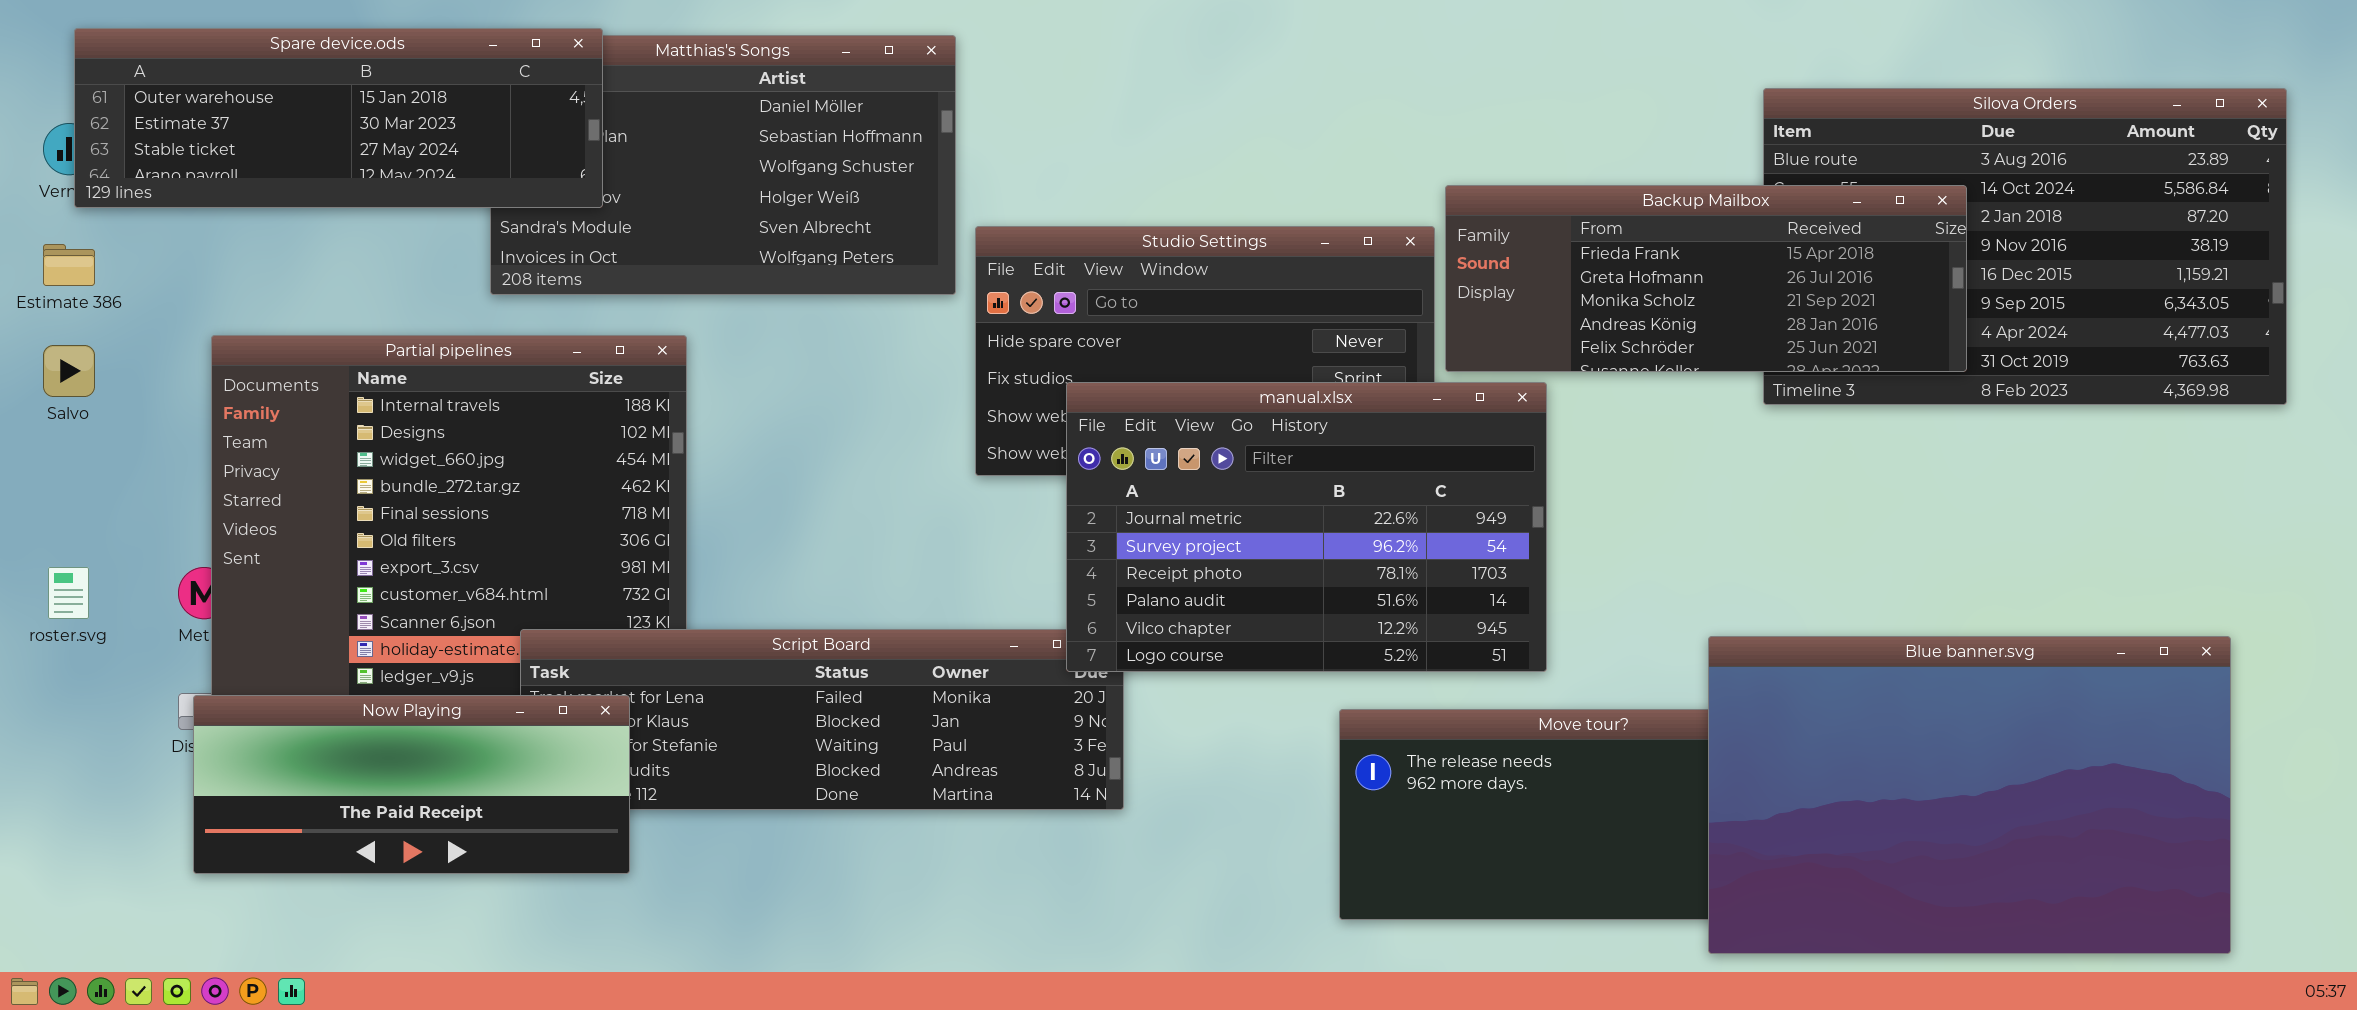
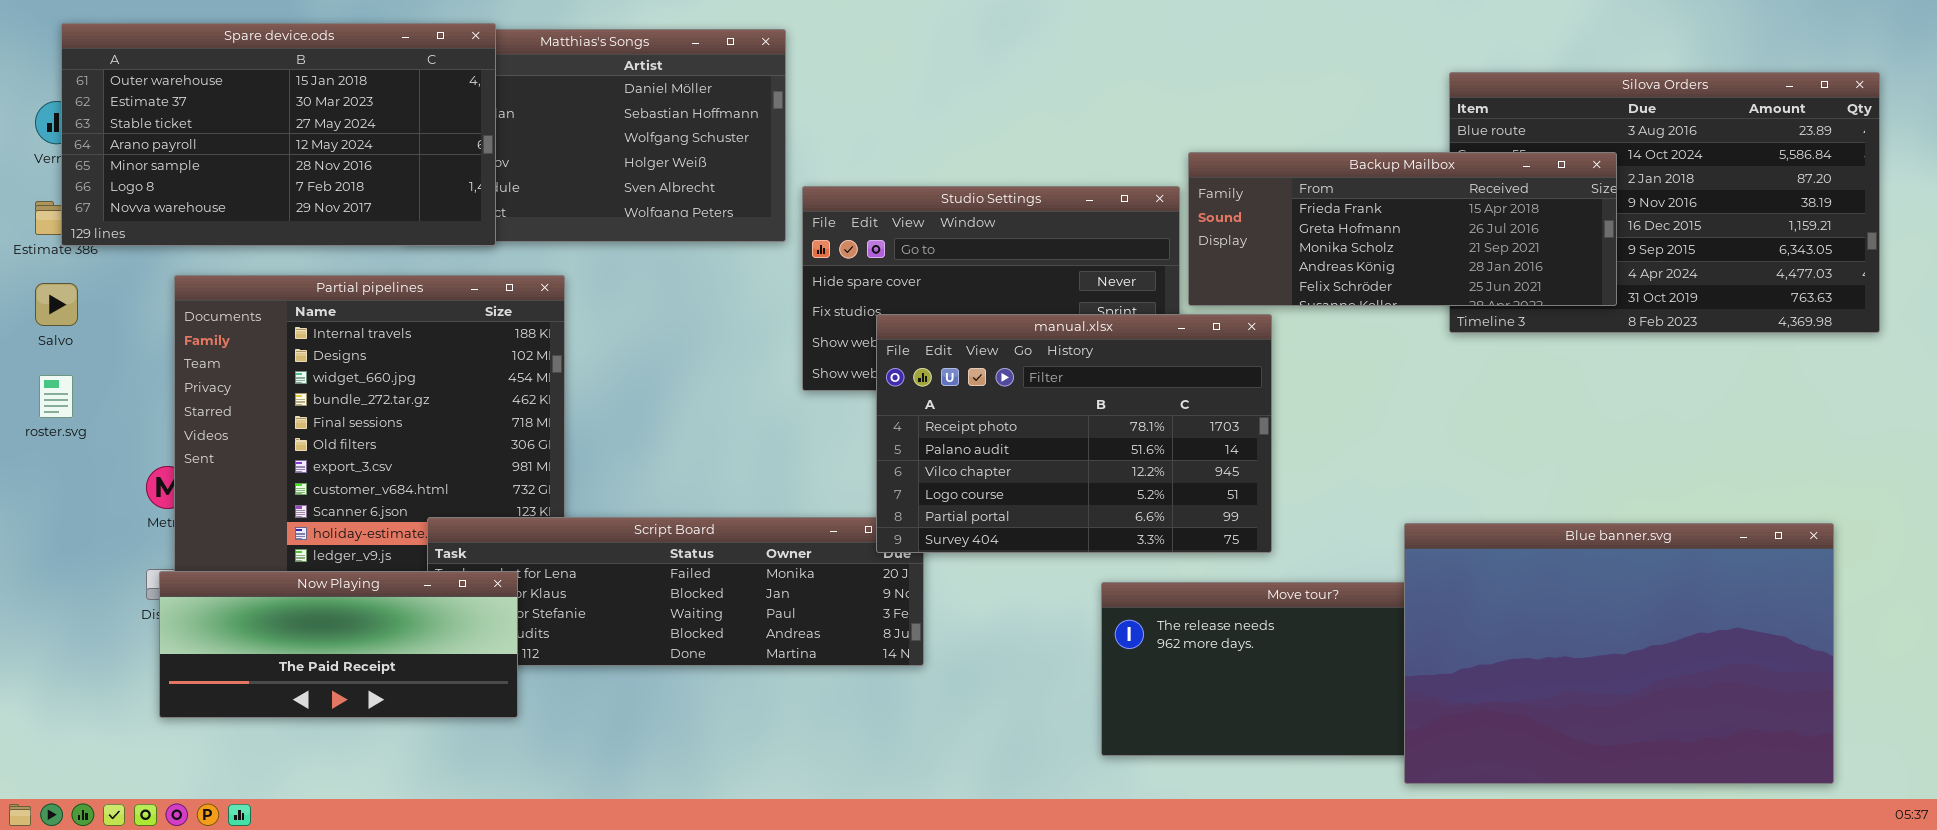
Spare device.ods: [74,28,603,208] -> [61,23,496,246], resized
manual.xlsx: [1066,382,1547,672] -> [876,314,1272,553], scrolled down 2 rows
roster.svg: [48,567,89,619] -> [39,375,73,418], moved

